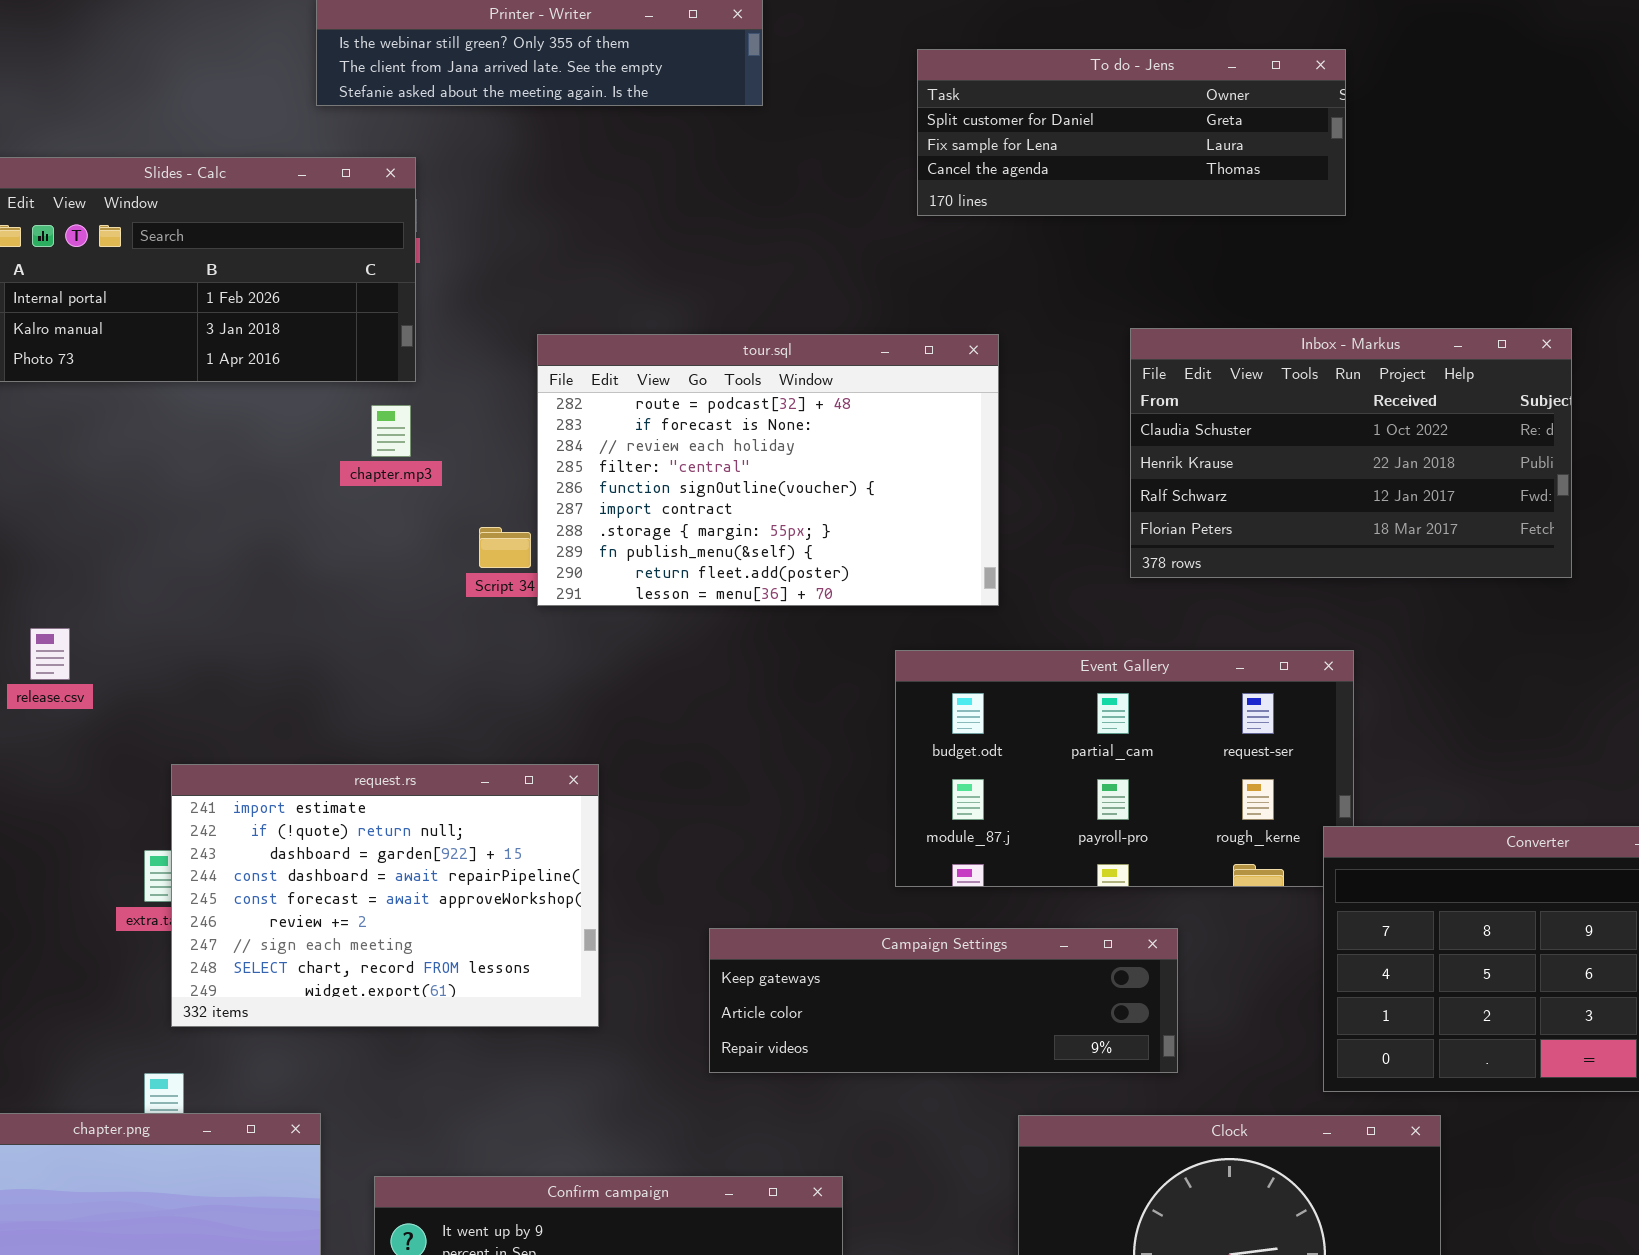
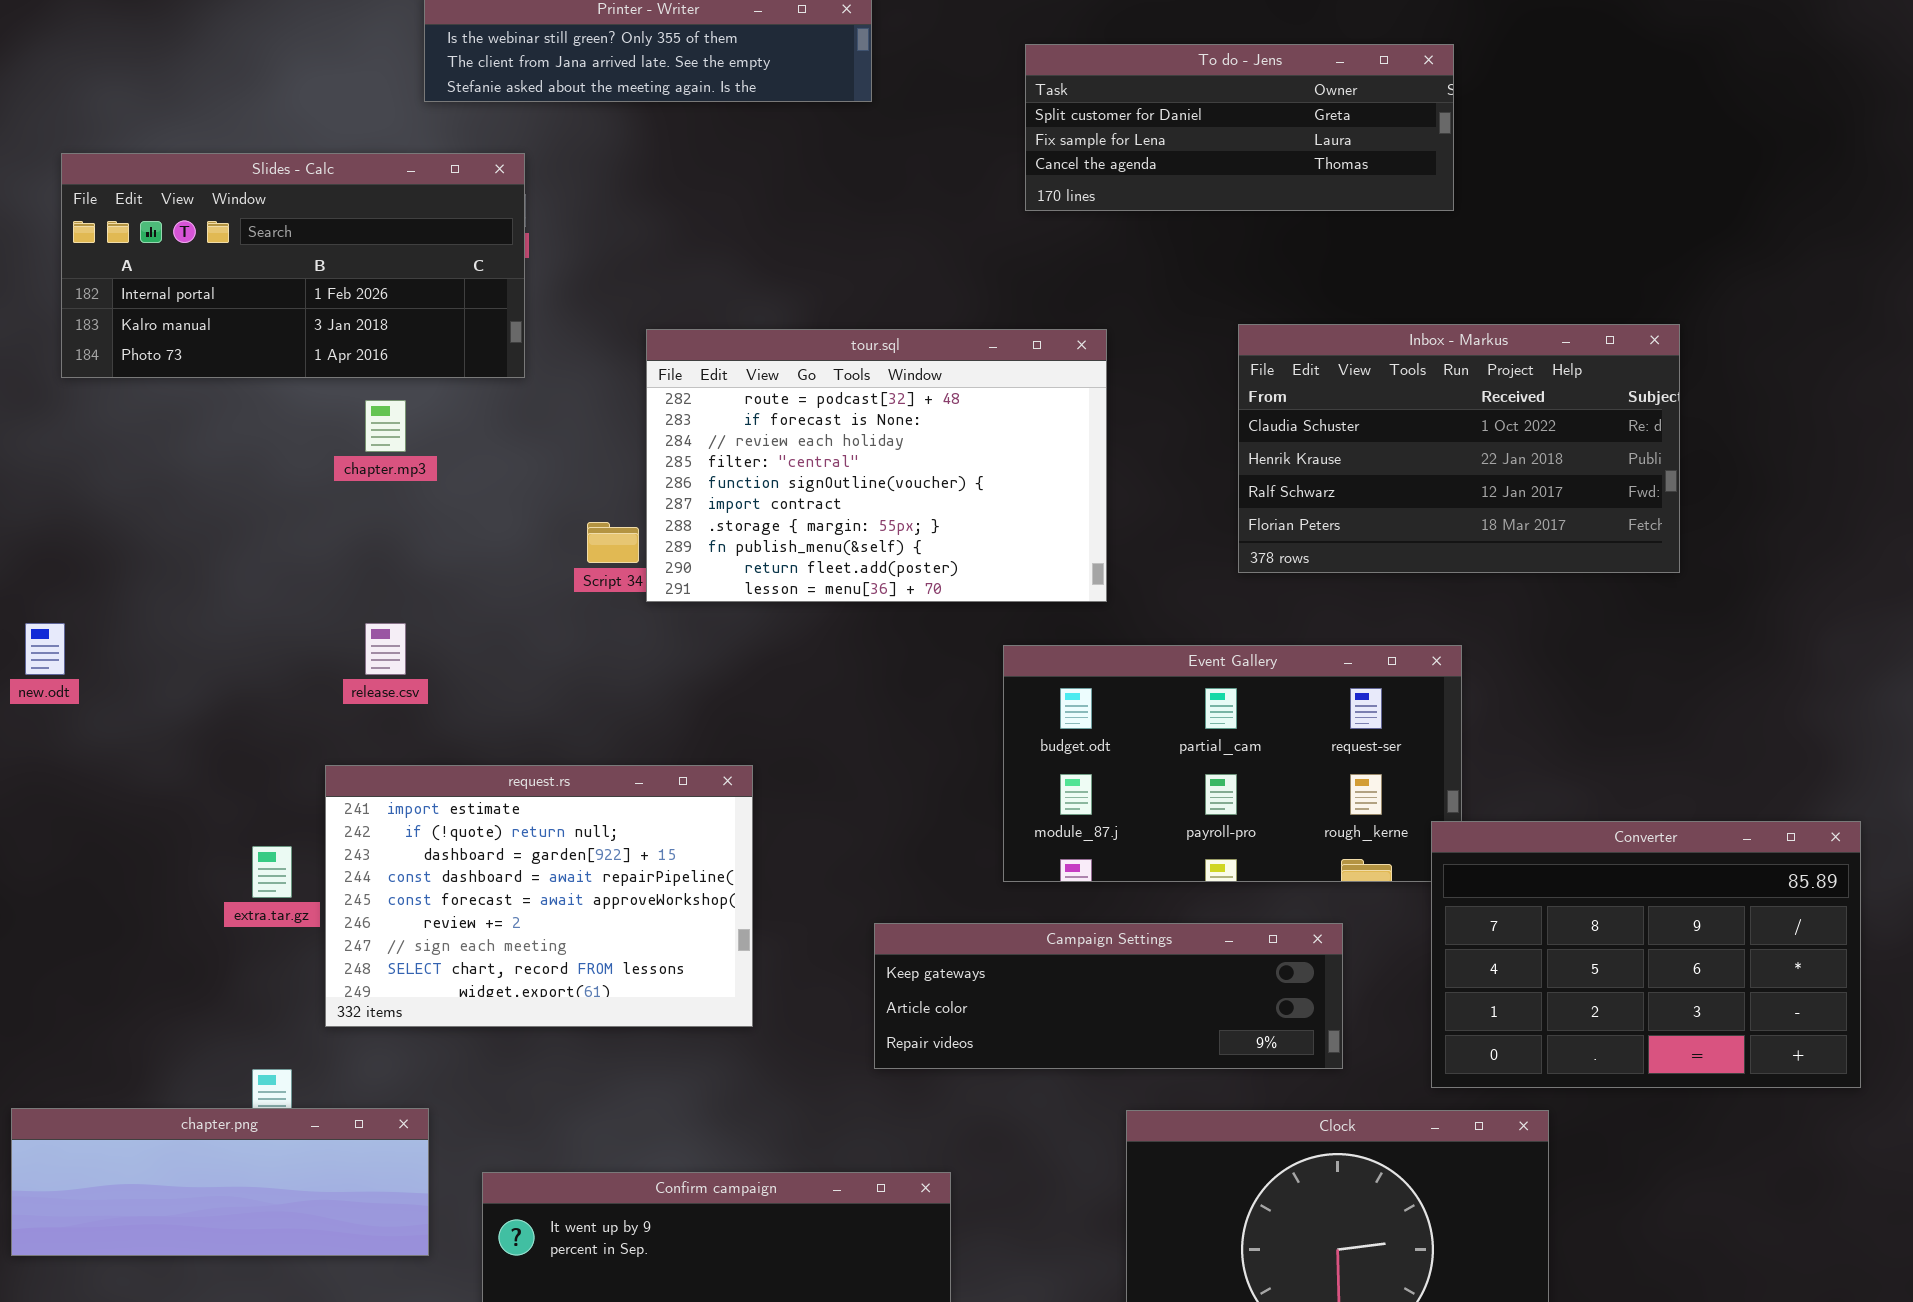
chapter.mp3: [371,405,411,457] -> [365,400,406,452], moved
release.csv: [30,628,70,680] -> [365,623,406,675], moved
request.rs: [171,764,599,1027] -> [325,765,753,1027], moved
Campaign Settings: [709,928,1178,1073] -> [874,923,1343,1069], moved

